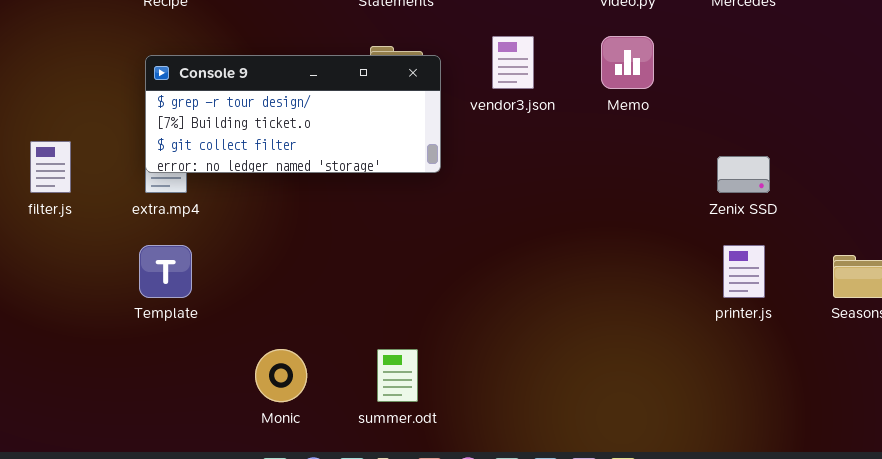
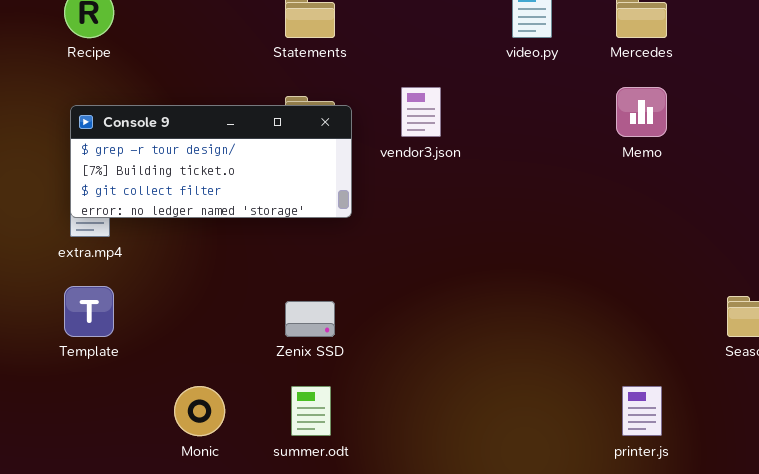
Memo: [601,36,654,89] -> [616,87,667,137], moved
Zenix SSD: [717,156,770,193] -> [285,301,335,337], moved
printer.js: [723,245,765,298] -> [622,386,662,436], moved

